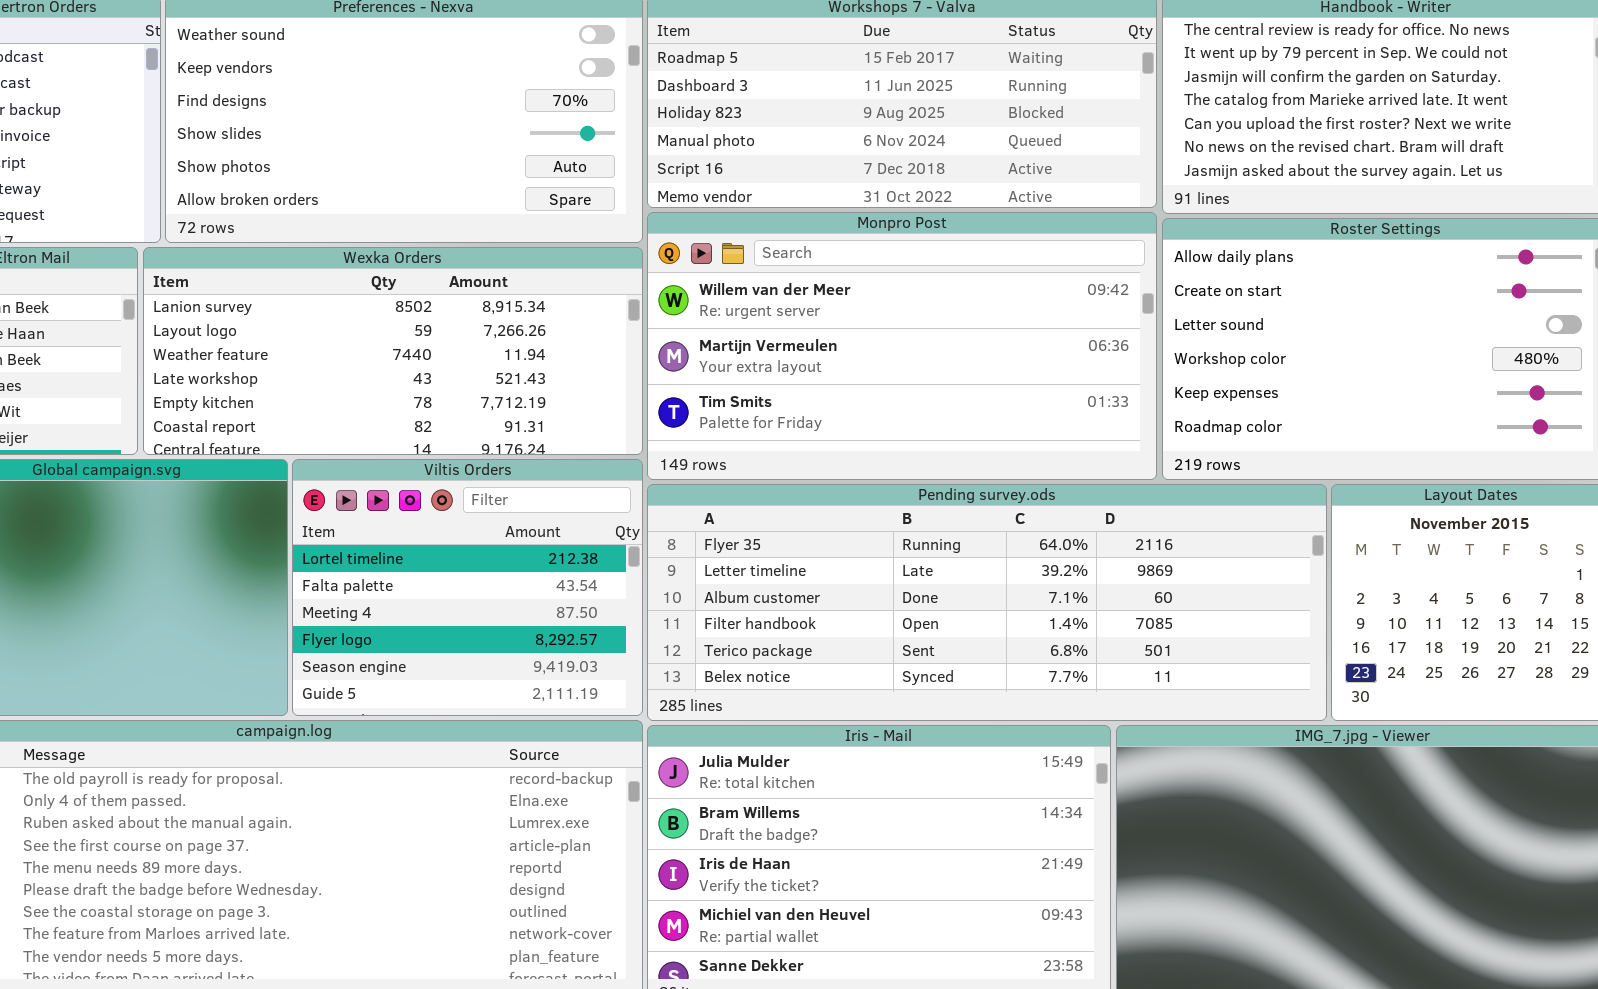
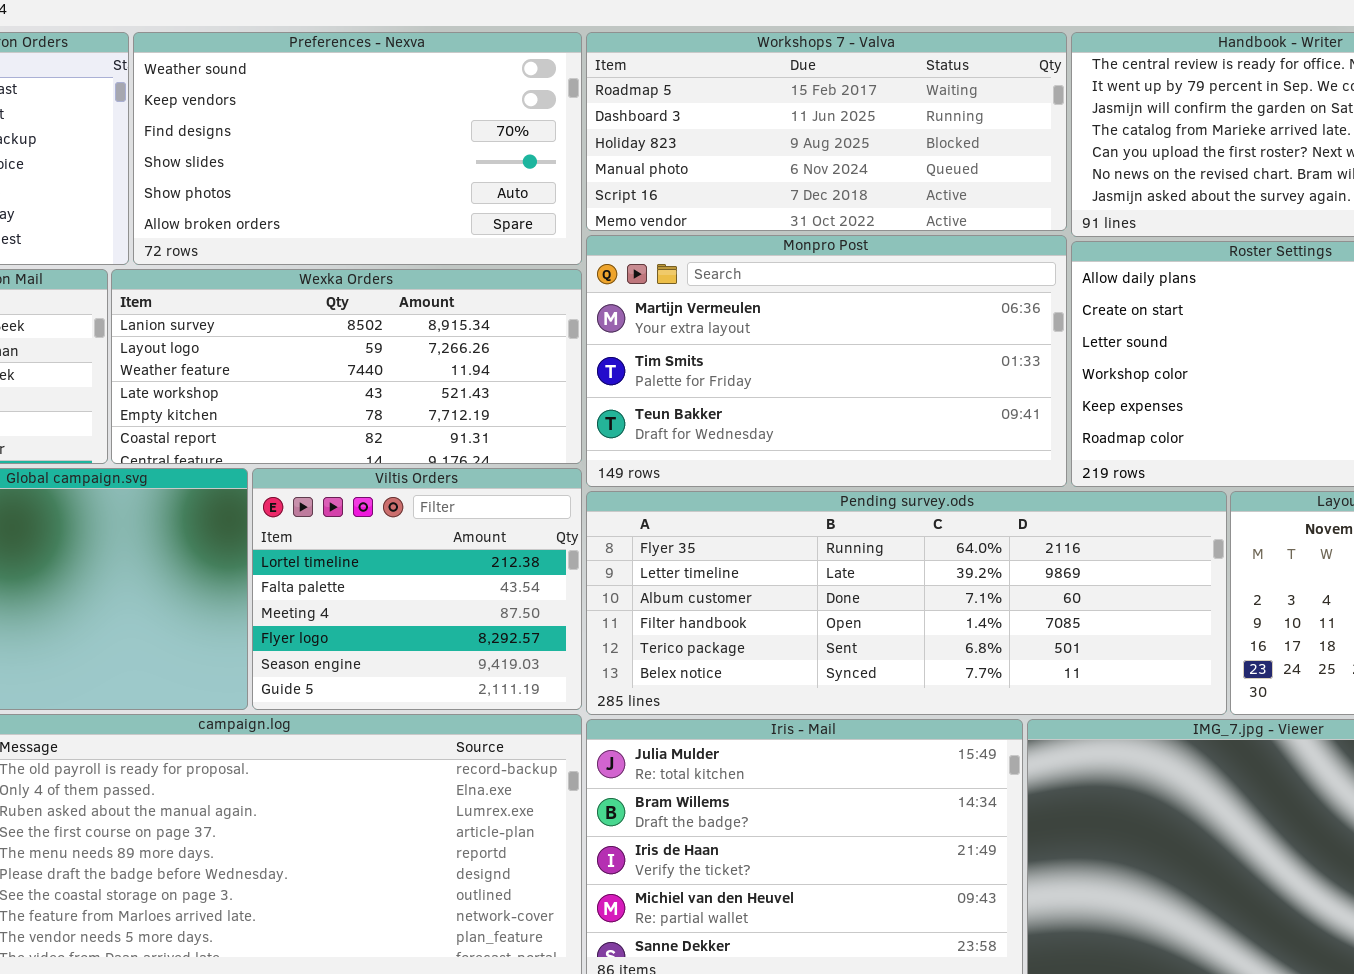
Monpro Post: [647,212,1157,480] -> [586,235,1067,487], scrolled down 1 row

